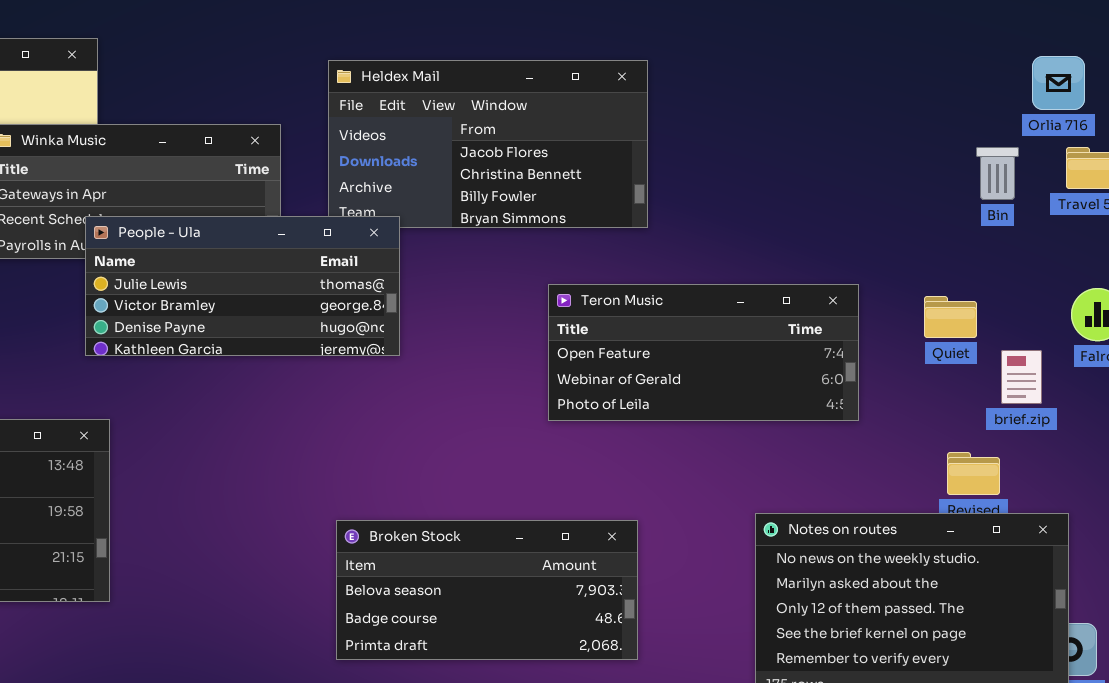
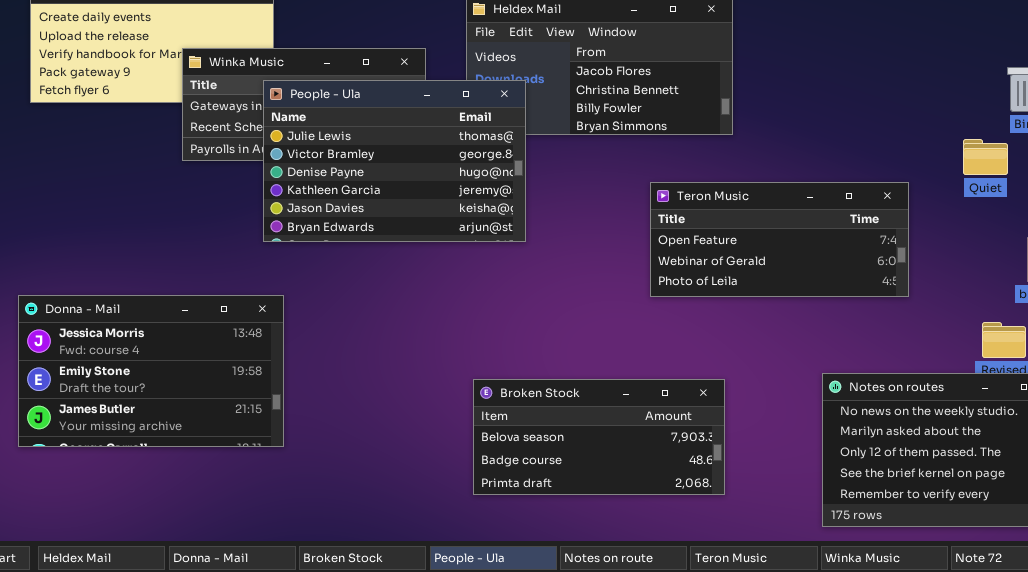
People - Ula: [85,216,400,356] -> [263,80,526,242], resized
Quiet: [924,296,977,338] -> [963,139,1008,175], moved

